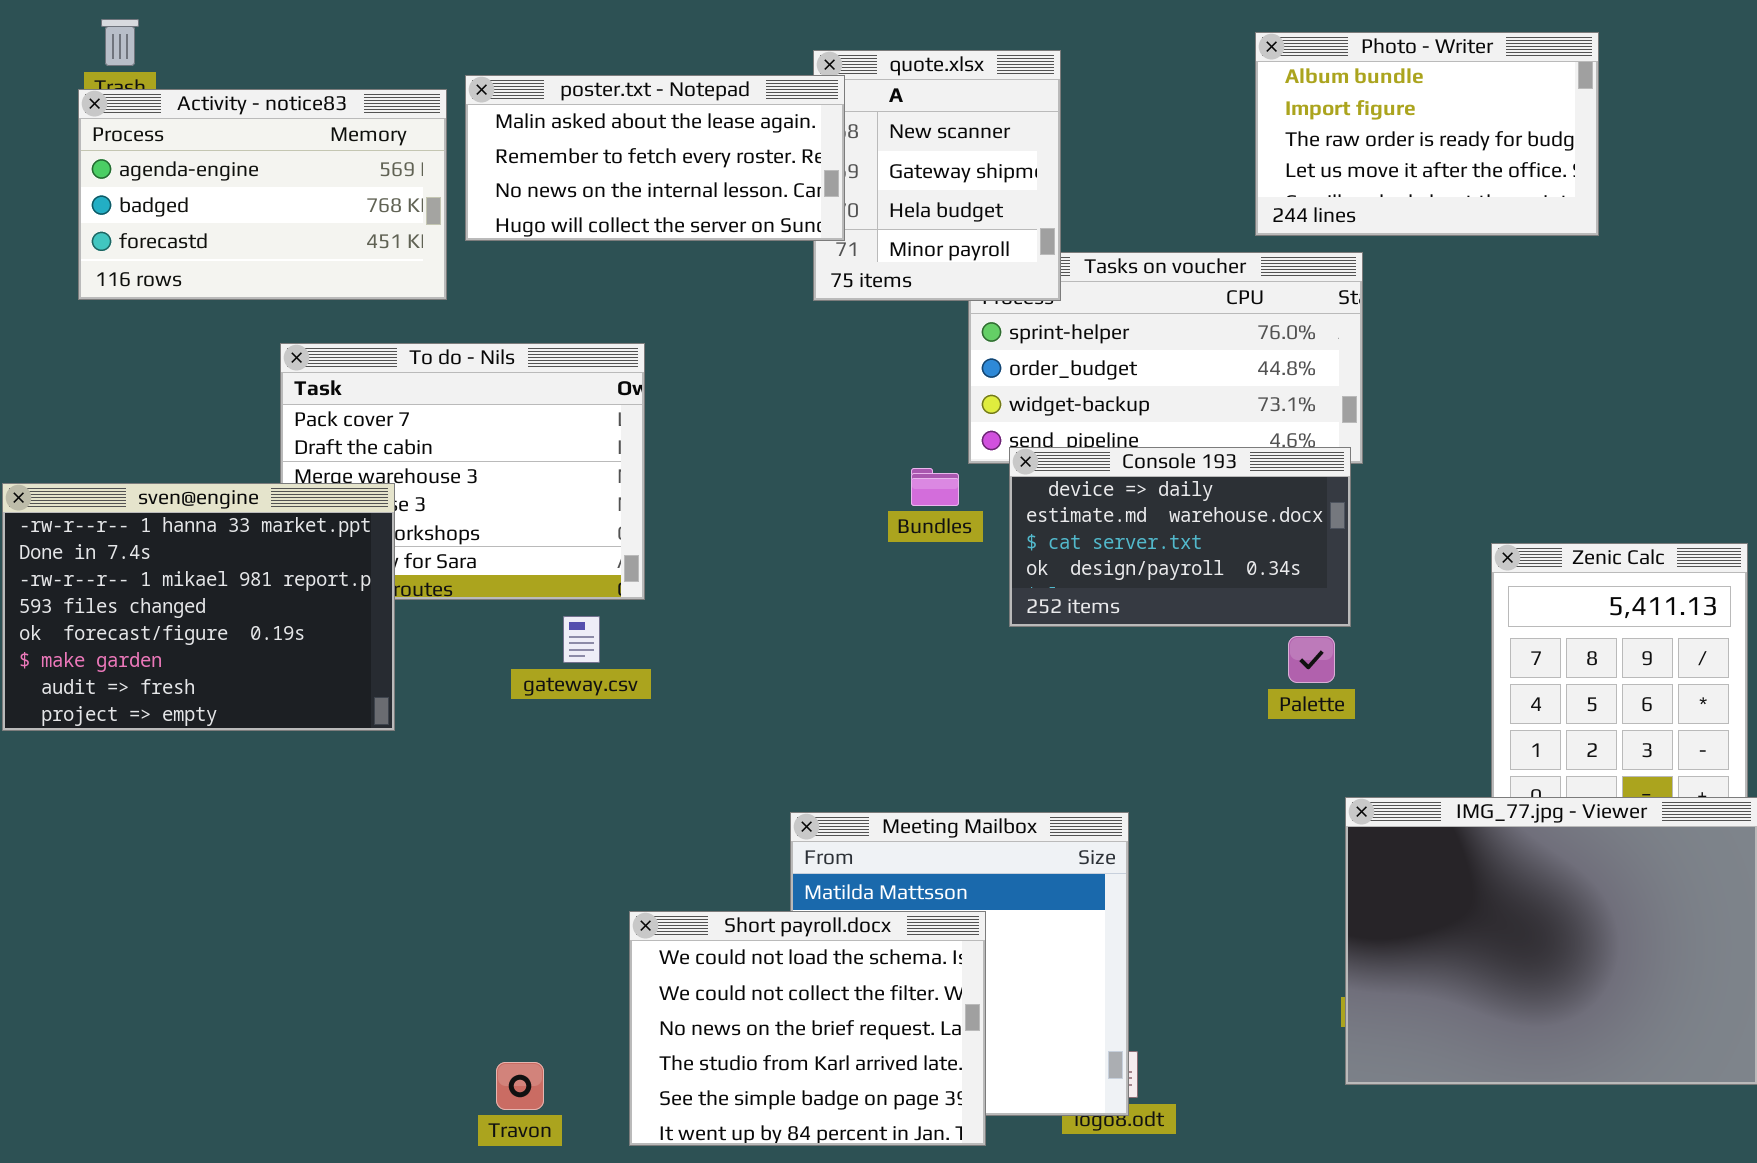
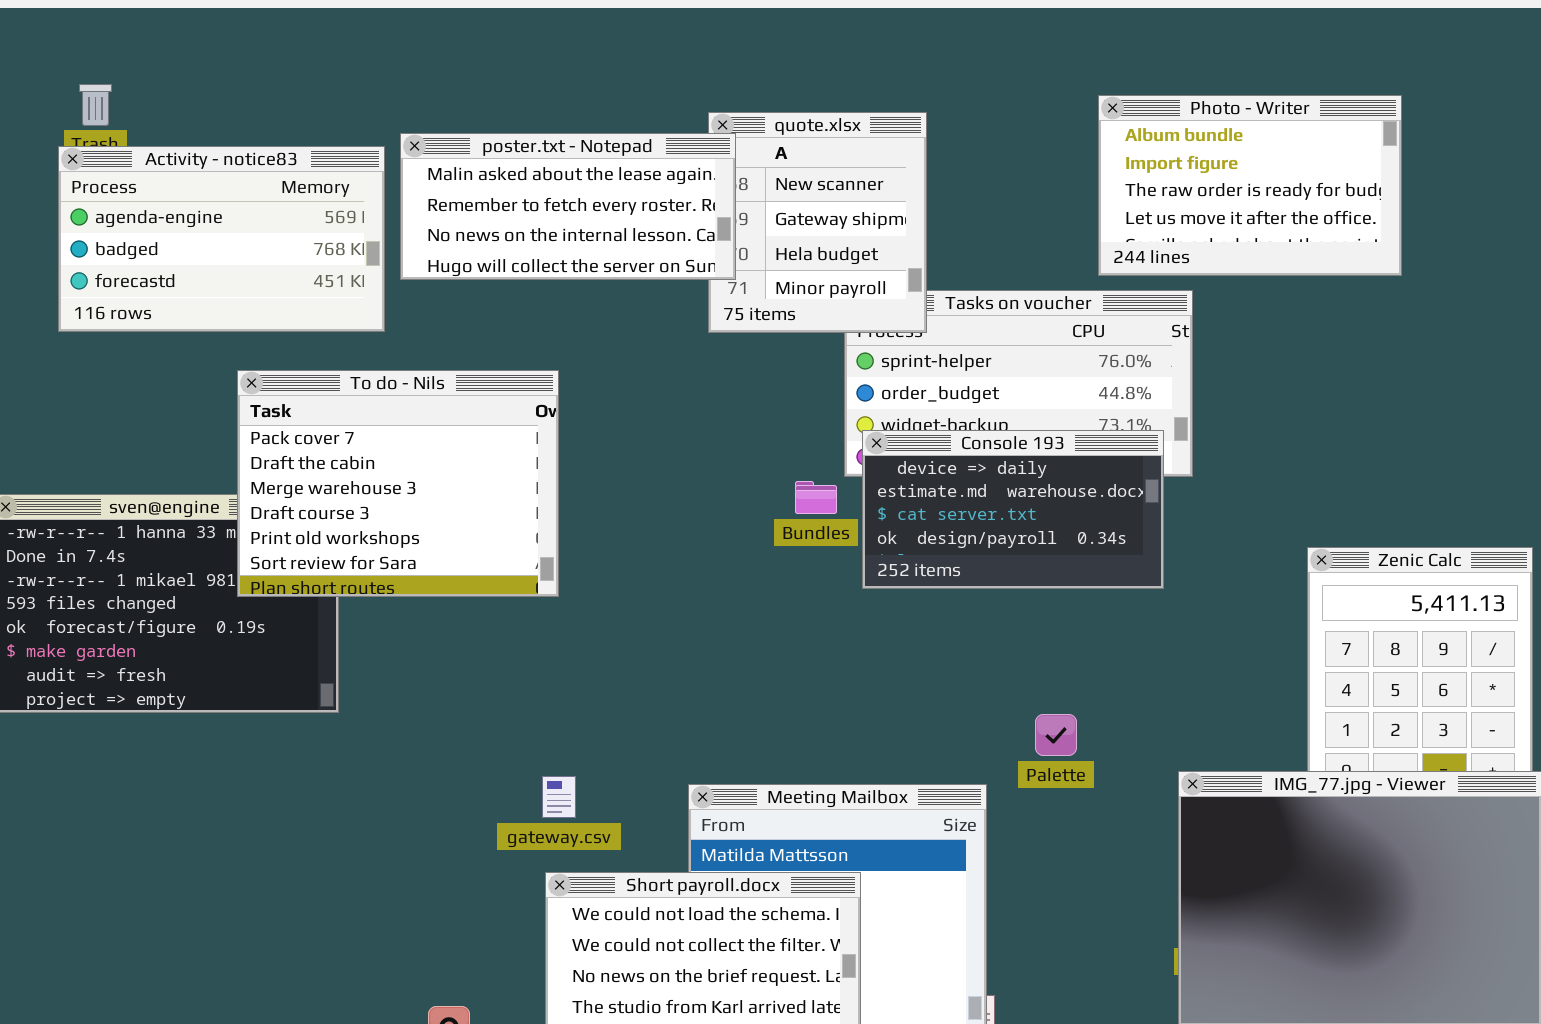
To do - Nils: [280,343,645,600] -> [237,370,559,597], raised
Console 193: [1009,447,1351,627] -> [862,430,1164,589], moved
gateway.csv: [563,616,600,663] -> [542,776,576,818], moved
Palette: [1288,636,1335,683] -> [1035,714,1077,756], moved

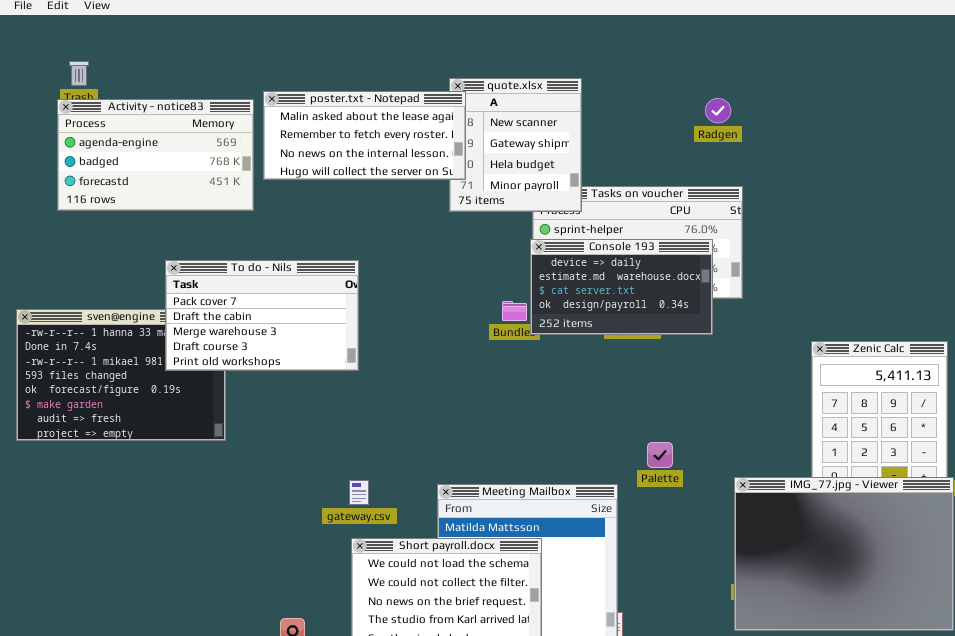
Photo - Writer: [1098,95,1402,276] -> none, closed
To do - Nils: [237,370,559,597] -> [165,260,359,371], resized
Console 193: [862,430,1164,589] -> [530,239,713,335], moved

